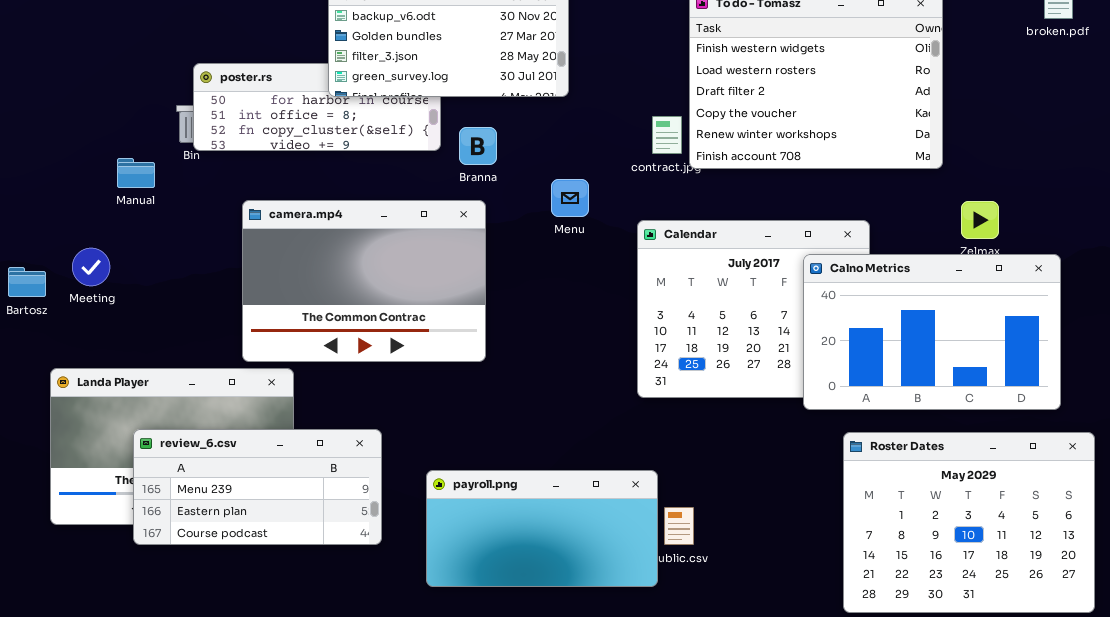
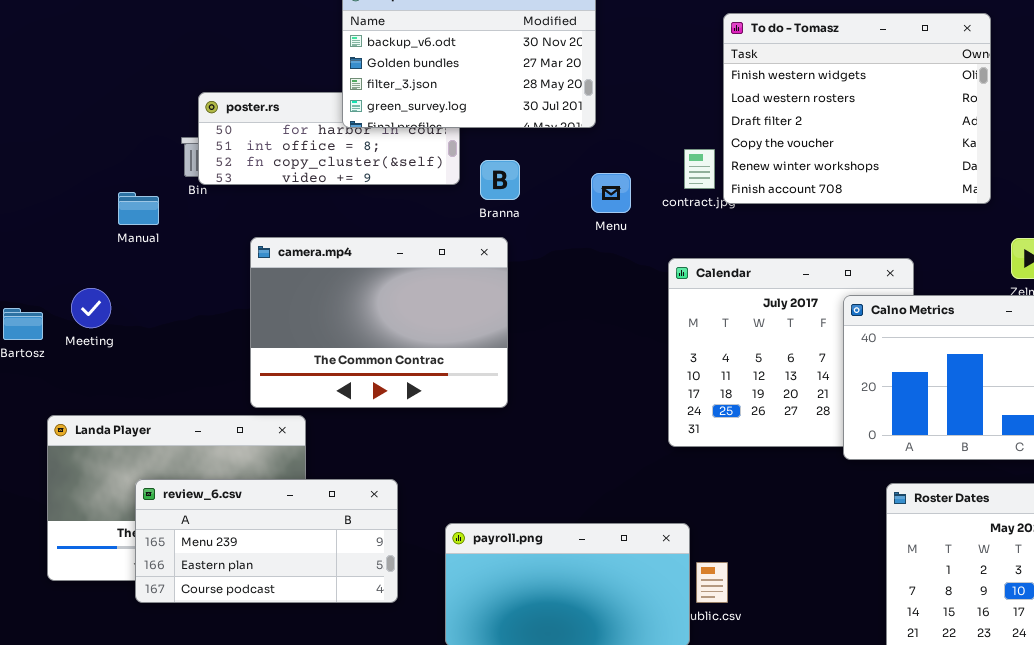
Menu: [551,179,589,217] -> [591,173,631,213], moved

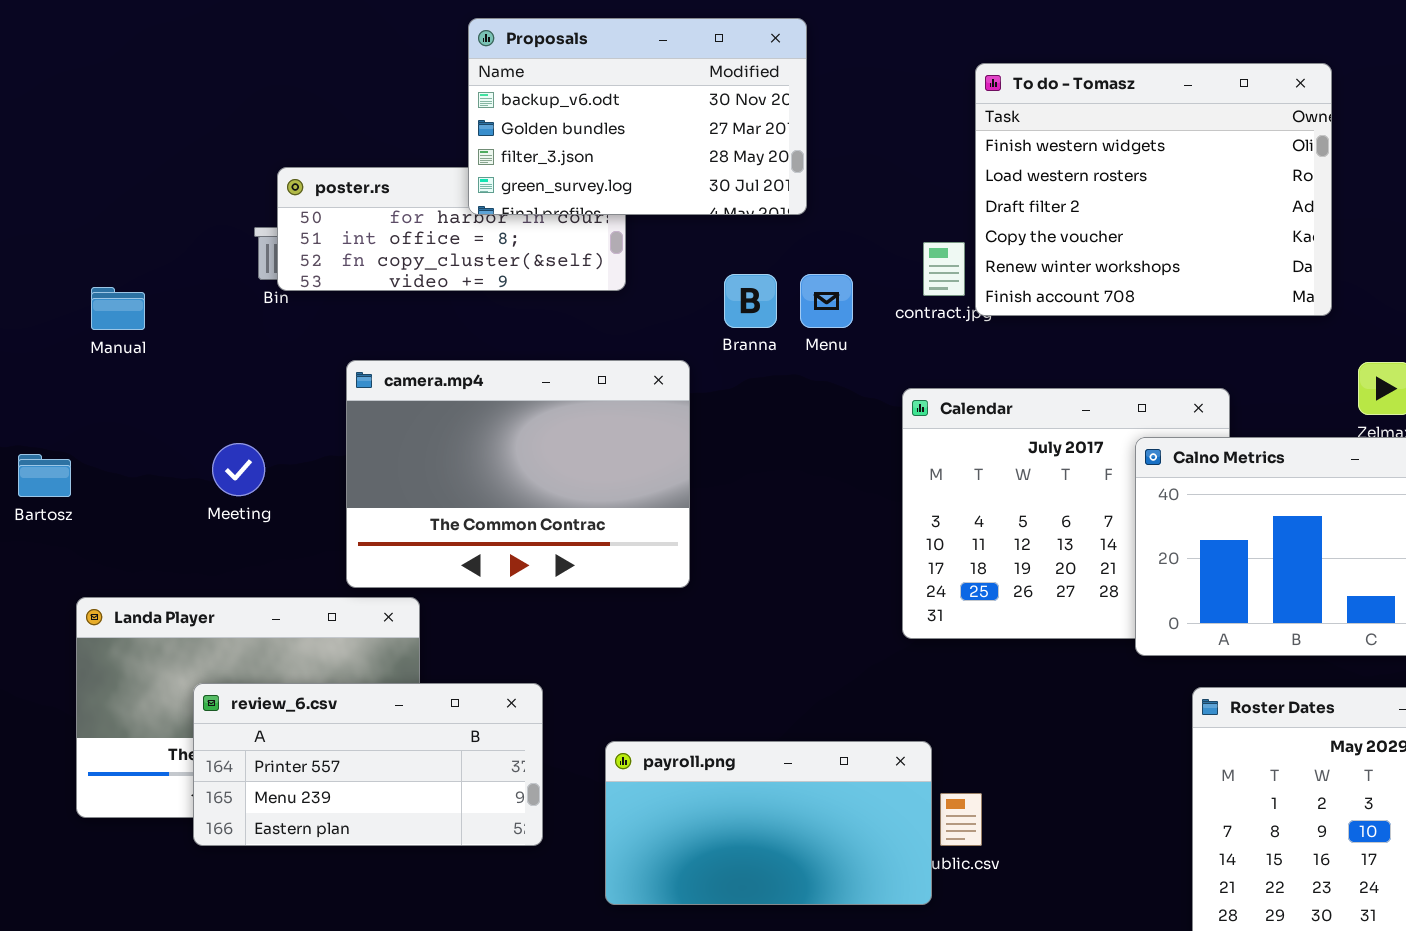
Branna: [480,160,520,200] -> [724,274,777,328], moved
Manual: [118,192,159,225] -> [91,287,145,330], moved
Meeting: [71,288,111,328] -> [212,443,265,496], moved
review_6.csv: [135,479,398,603] -> [193,683,543,846], scrolled up 1 row

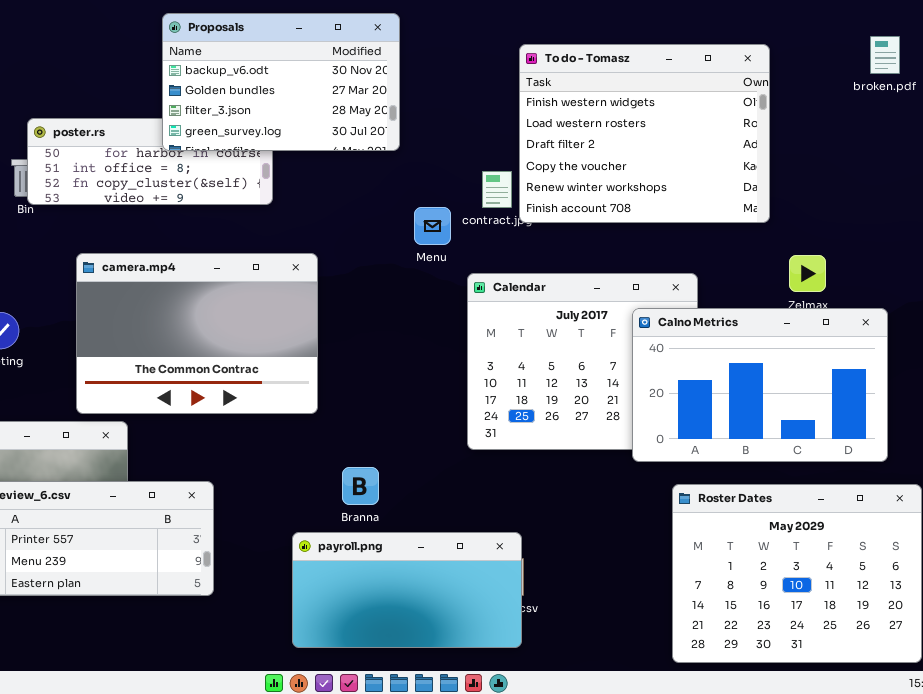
Branna: [724,274,777,328] -> [342,467,379,505], moved
Menu: [800,274,853,328] -> [414,207,451,245], moved
payroll.png: [605,741,932,905] -> [292,532,522,648], moved

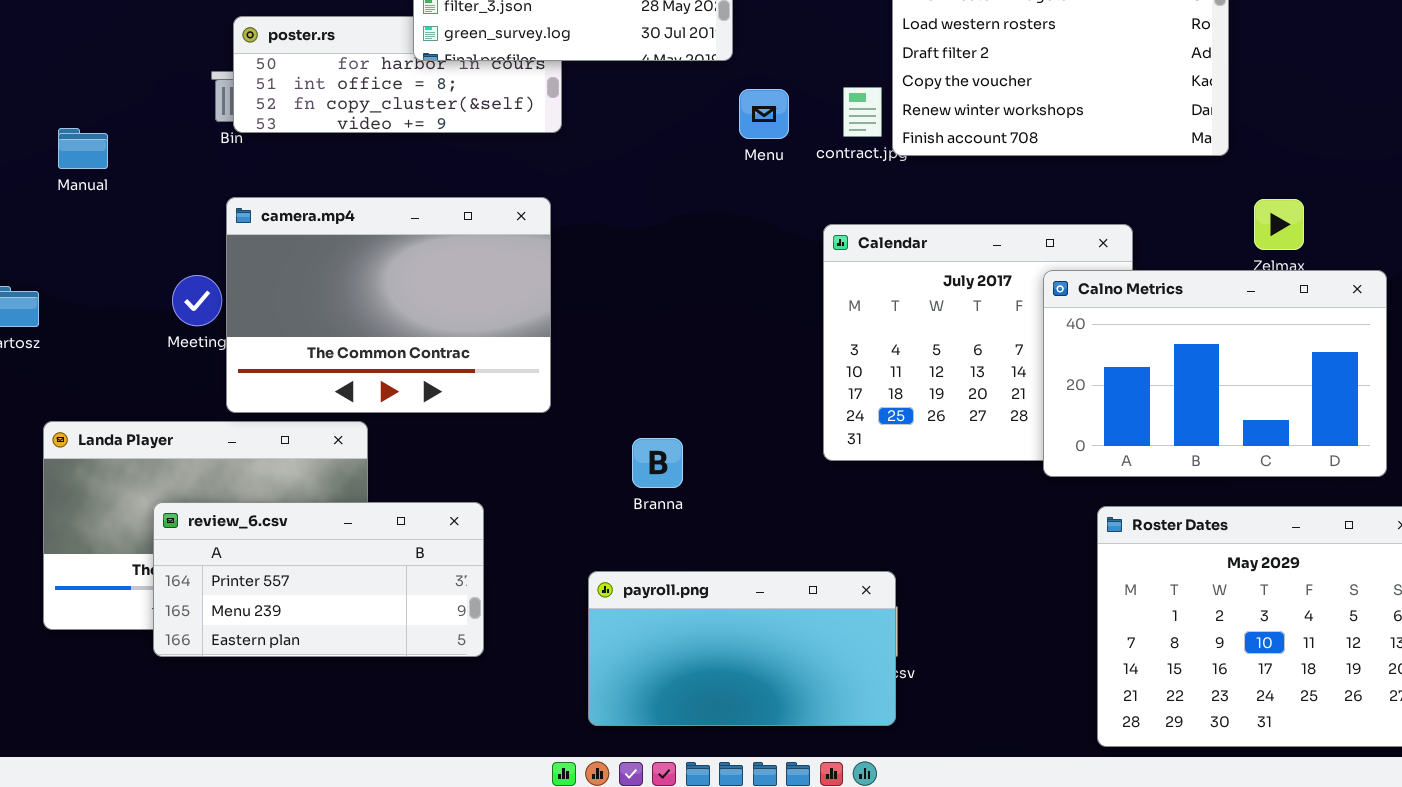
Menu: [414,207,451,245] -> [739,89,789,139], moved
camera.mp4: [76,253,318,414] -> [226,197,551,413], moved
Branna: [342,467,379,505] -> [632,438,683,488], moved

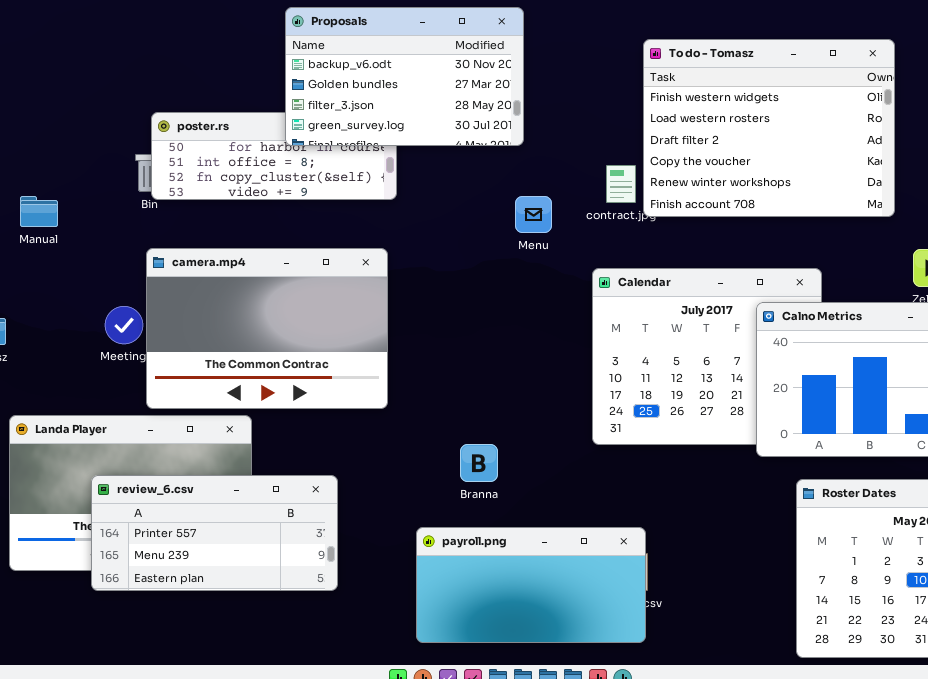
Menu: [739,89,789,139] -> [515,196,552,233], moved
Branna: [632,438,683,488] -> [460,444,498,482], moved

